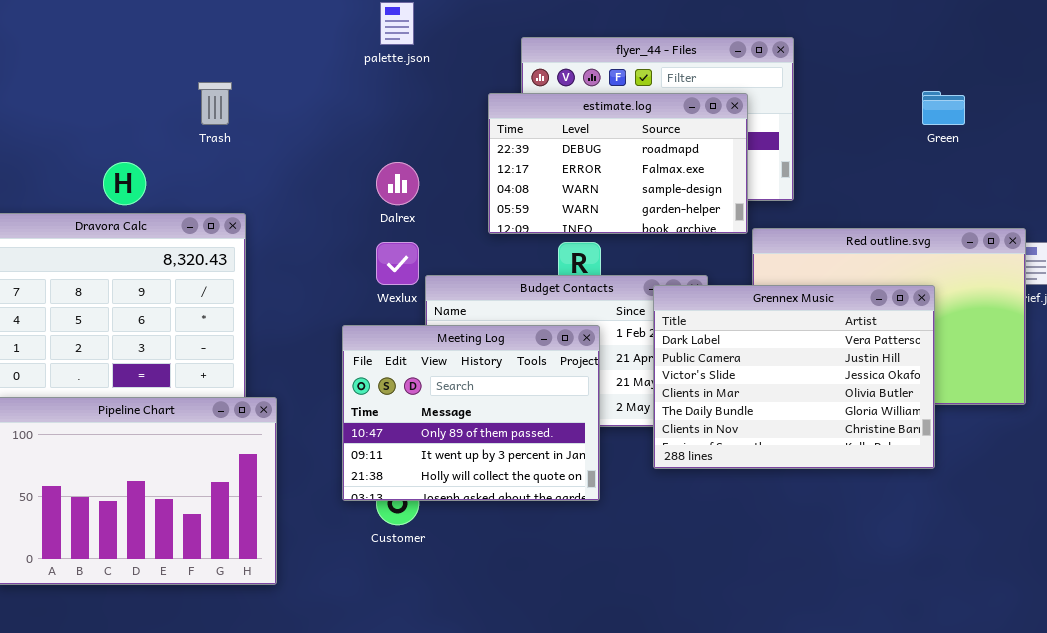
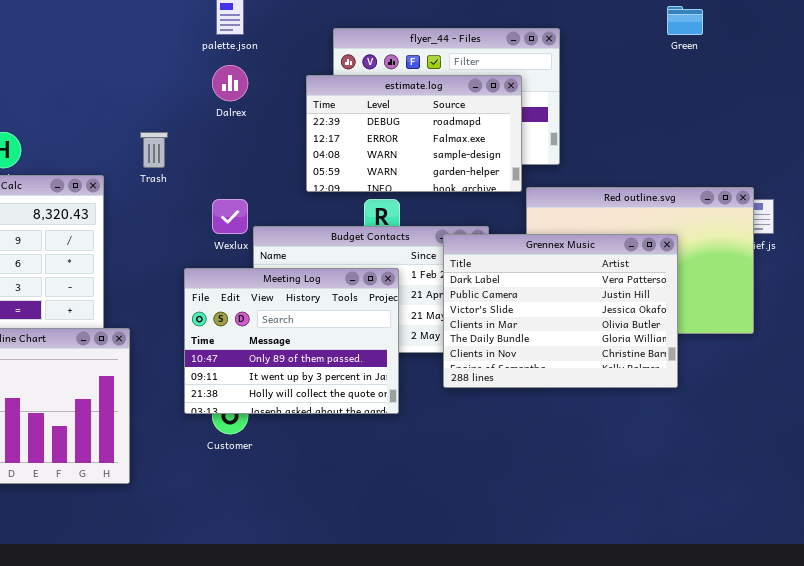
Trash: [198,82,232,125] -> [140,132,168,168], moved
Green: [922,91,965,125] -> [667,6,703,35], moved
Dalrex: [376,162,419,205] -> [212,65,248,101], moved

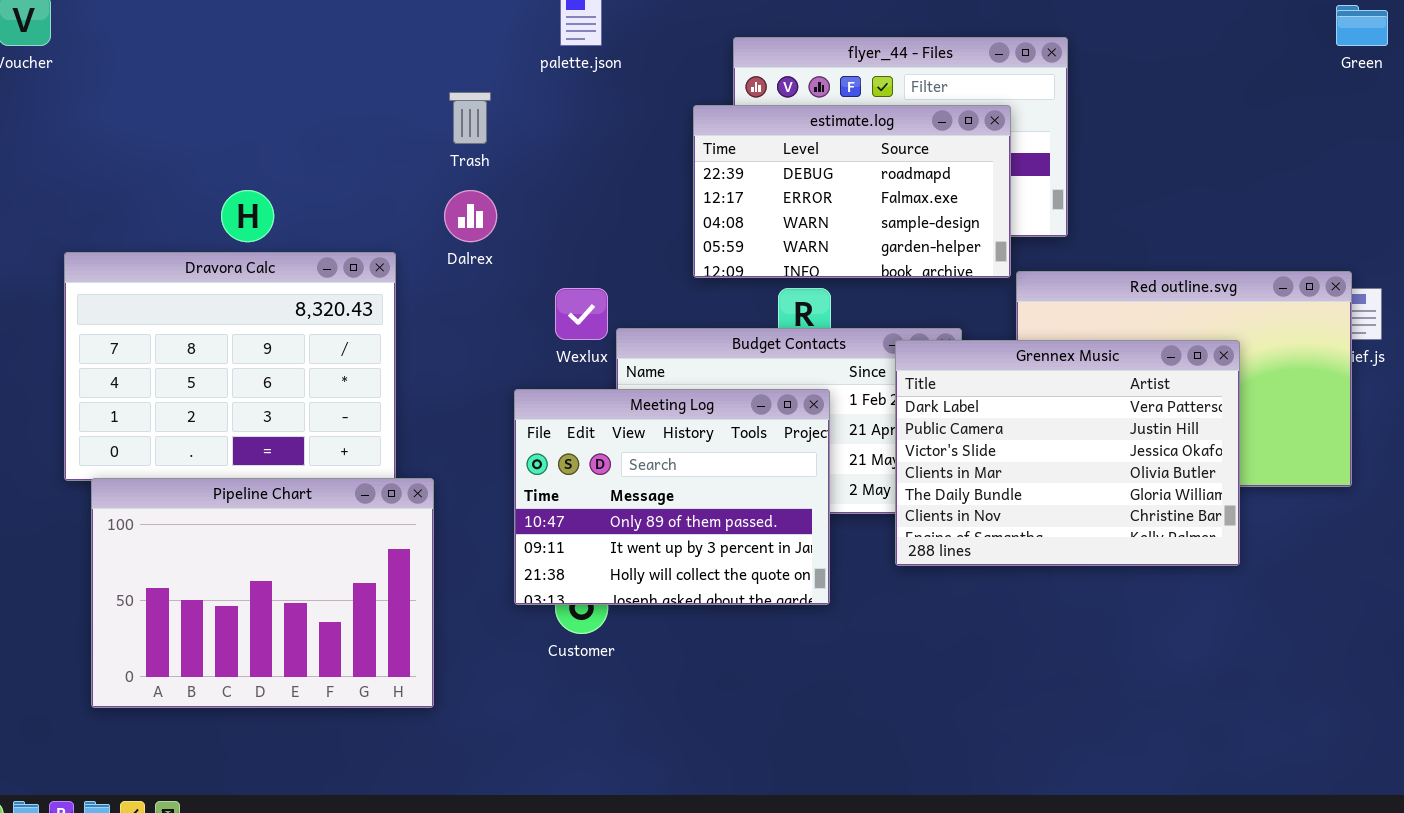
Green: [667,6,703,35] -> [1336,5,1388,46], moved
Dalrex: [212,65,248,101] -> [444,190,497,242], moved
Trash: [140,132,168,168] -> [449,92,491,144], moved

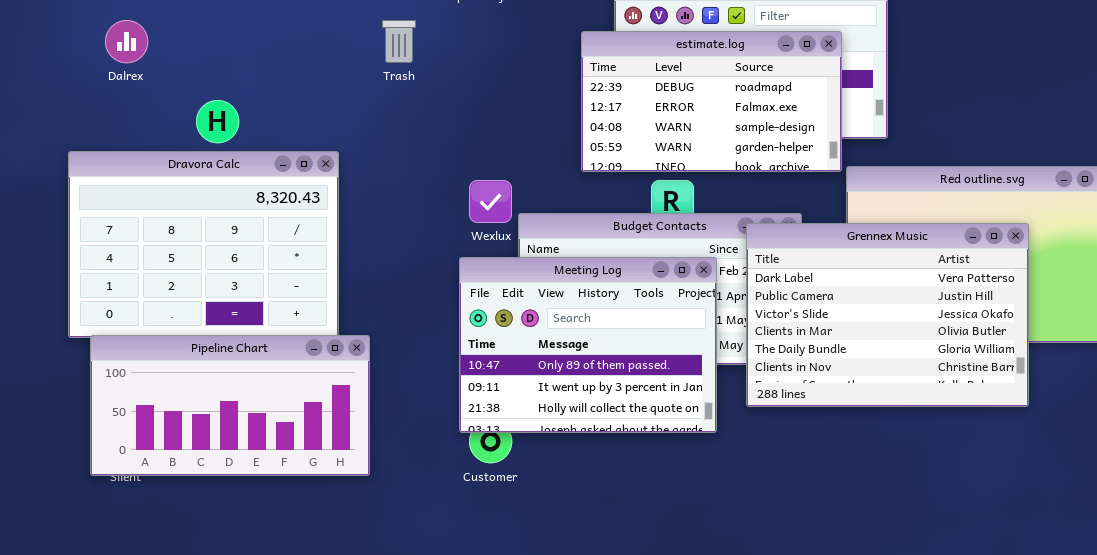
Dalrex: [444,190,497,242] -> [105,20,148,63], moved
Meeting Log: [514,389,830,605] -> [459,257,717,433], moved
Pipeline Chart: [91,478,434,708] -> [90,335,370,476], resized

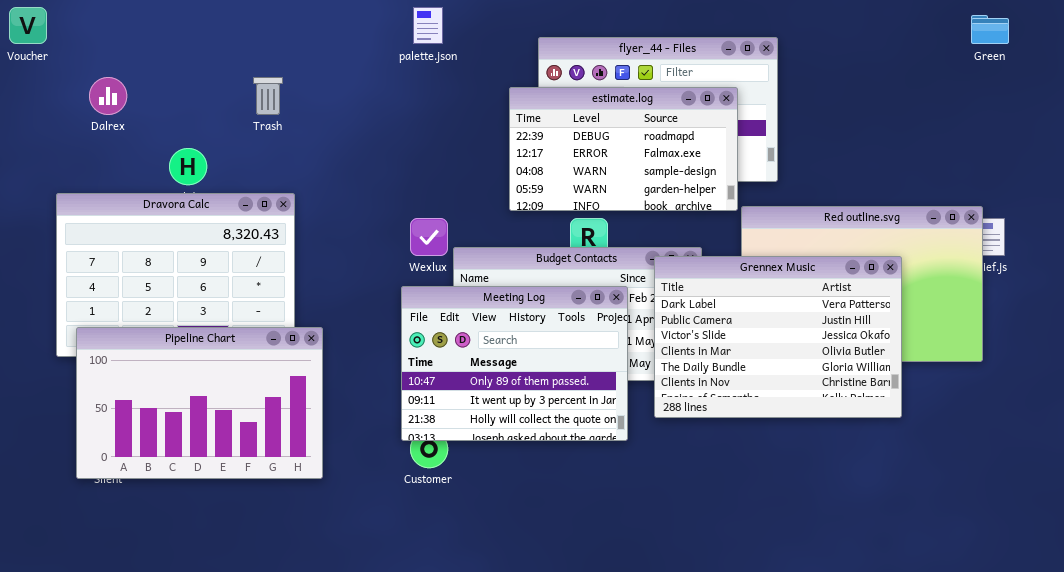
Trash: [382,20,416,63] -> [253,77,283,115], moved
Pipeline Chart: [90,335,370,476] -> [76,327,323,479], resized

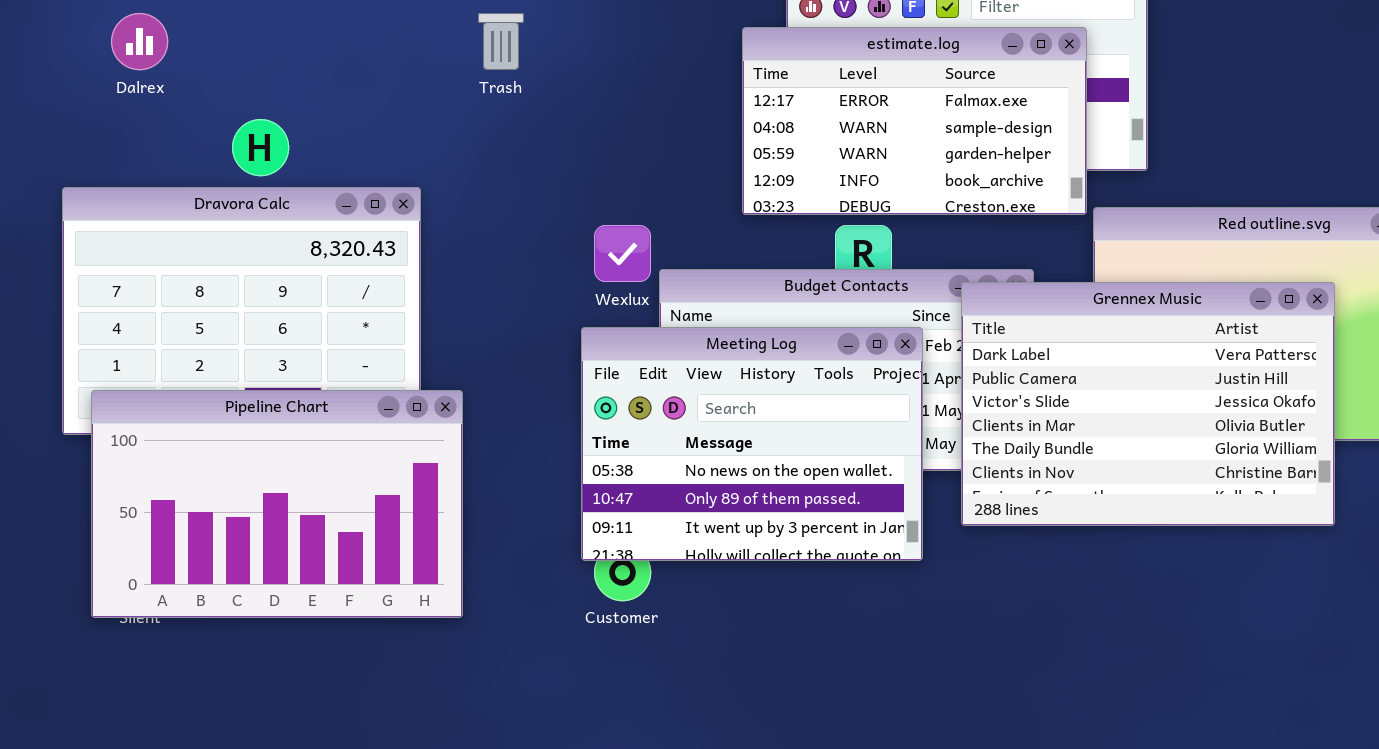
Trash: [253,77,283,115] -> [478,13,524,70], moved
estimate.log: [509,87,738,211] -> [742,27,1087,215], scrolled down 1 row
Meeting Log: [401,286,628,441] -> [581,327,923,561], scrolled up 1 row

